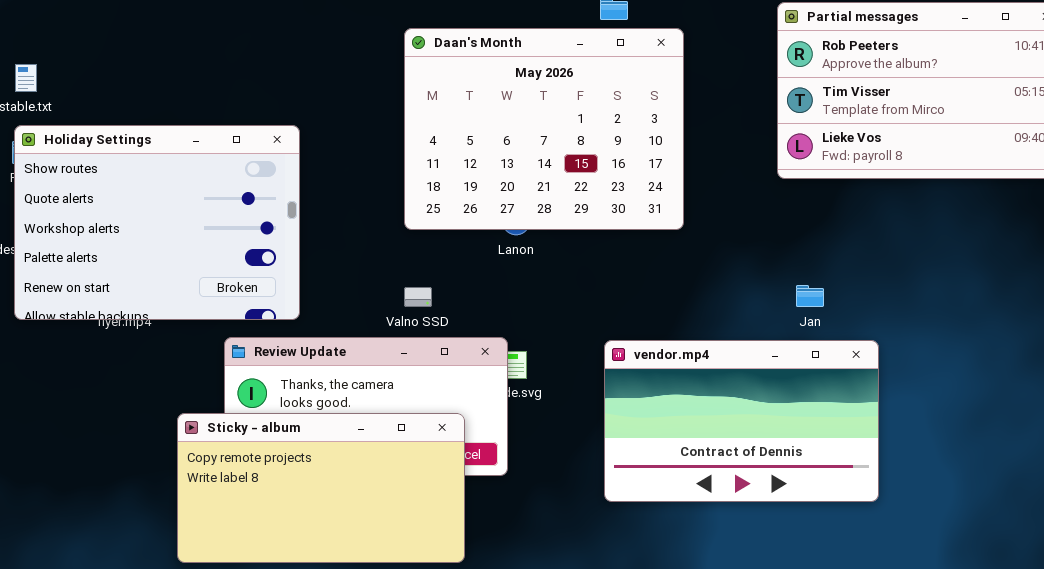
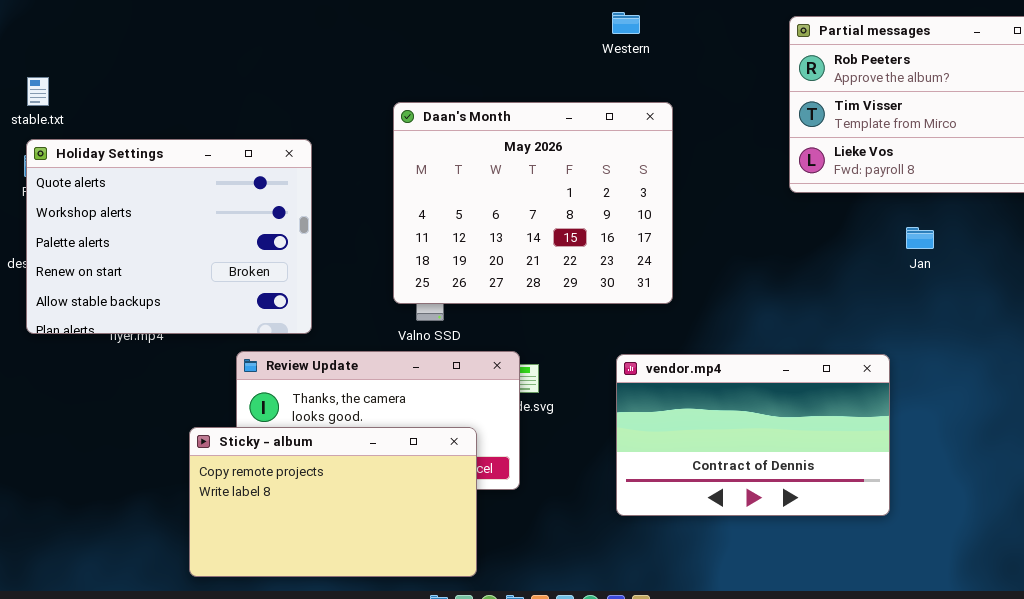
Daan's Month: [404,28,684,230] -> [393,102,673,304], moved
Holiday Settings: [14,125,300,320] -> [26,139,312,334], scrolled down 1 row
Jan: [796,285,824,307] -> [906,227,934,249], moved

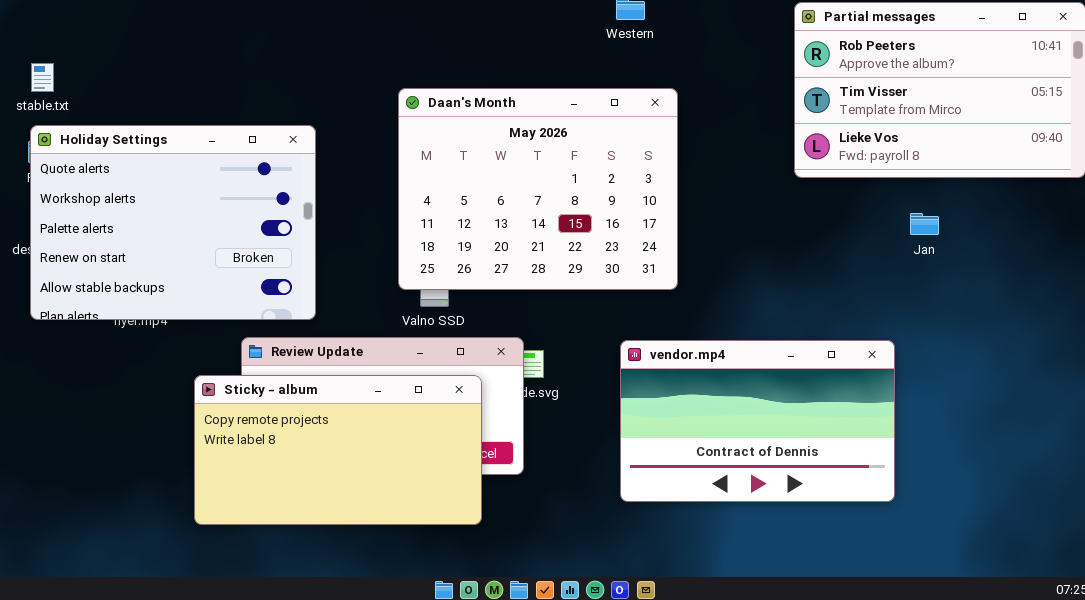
Sticky - album: [189,427,477,577] -> [194,375,482,525], moved

